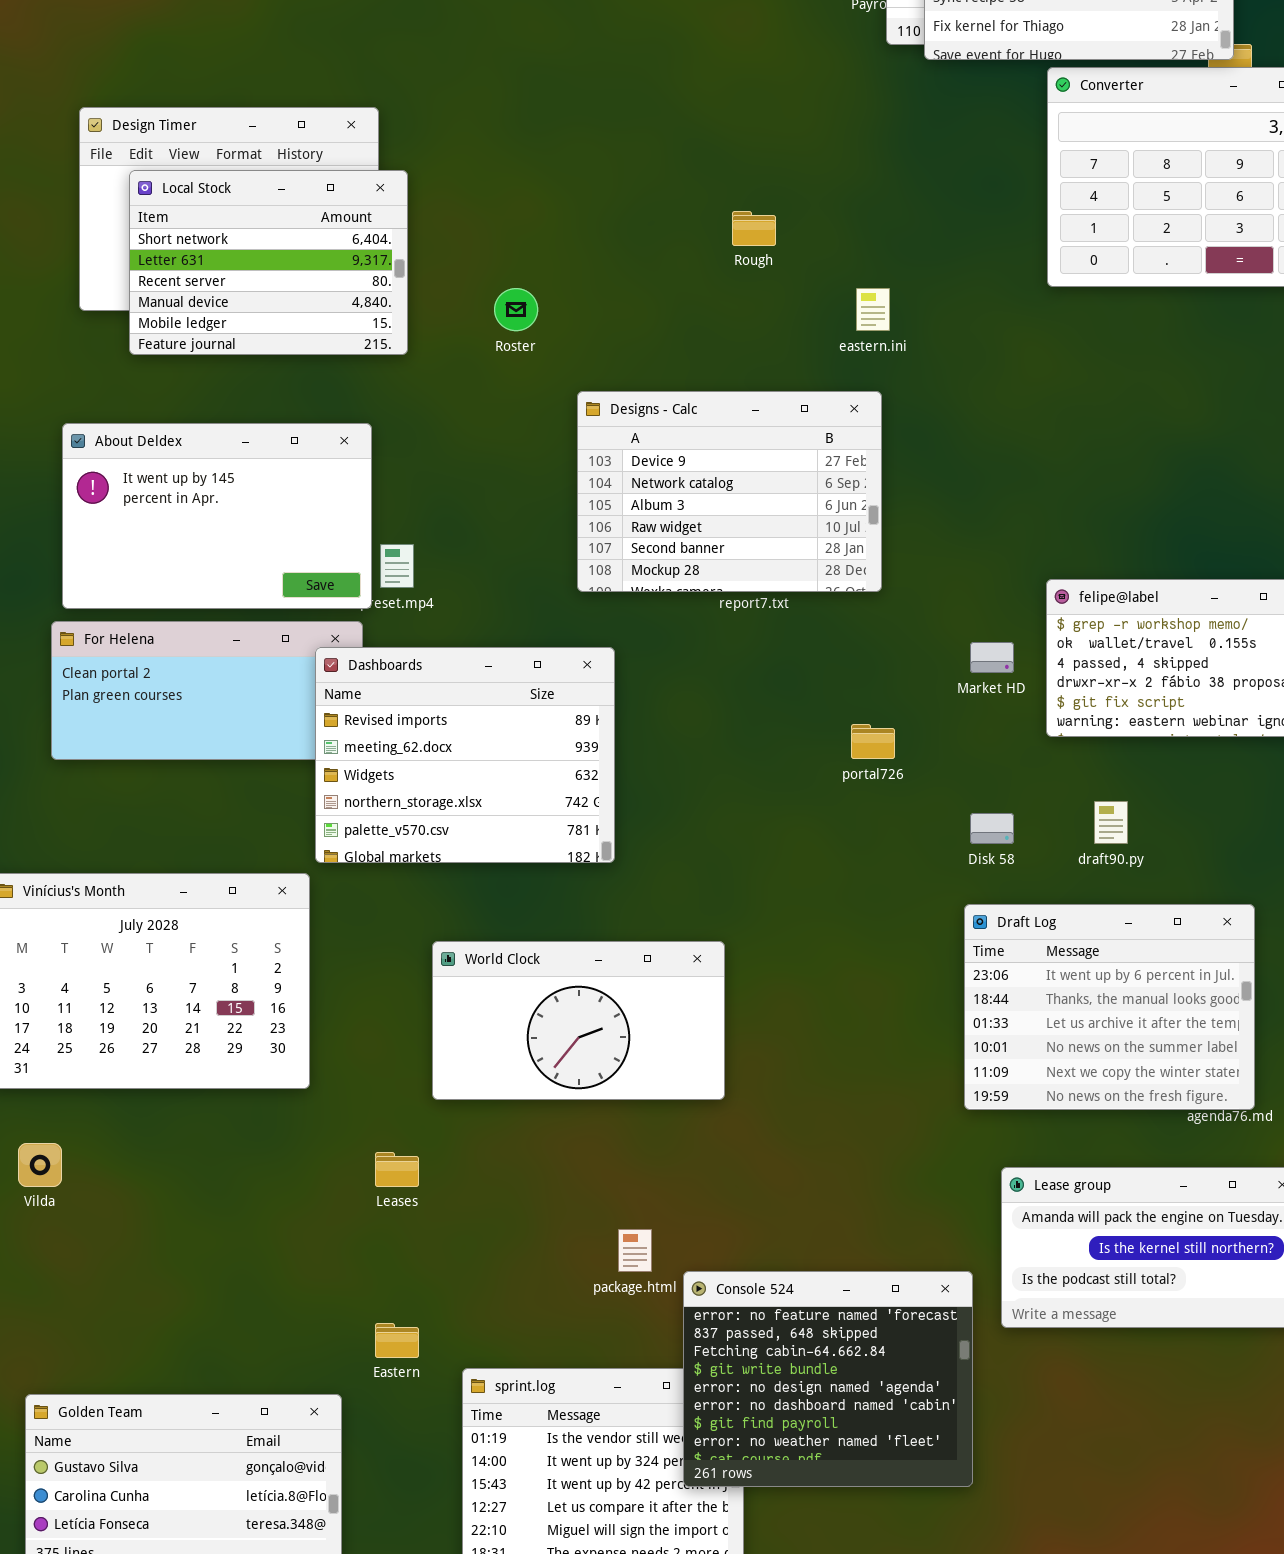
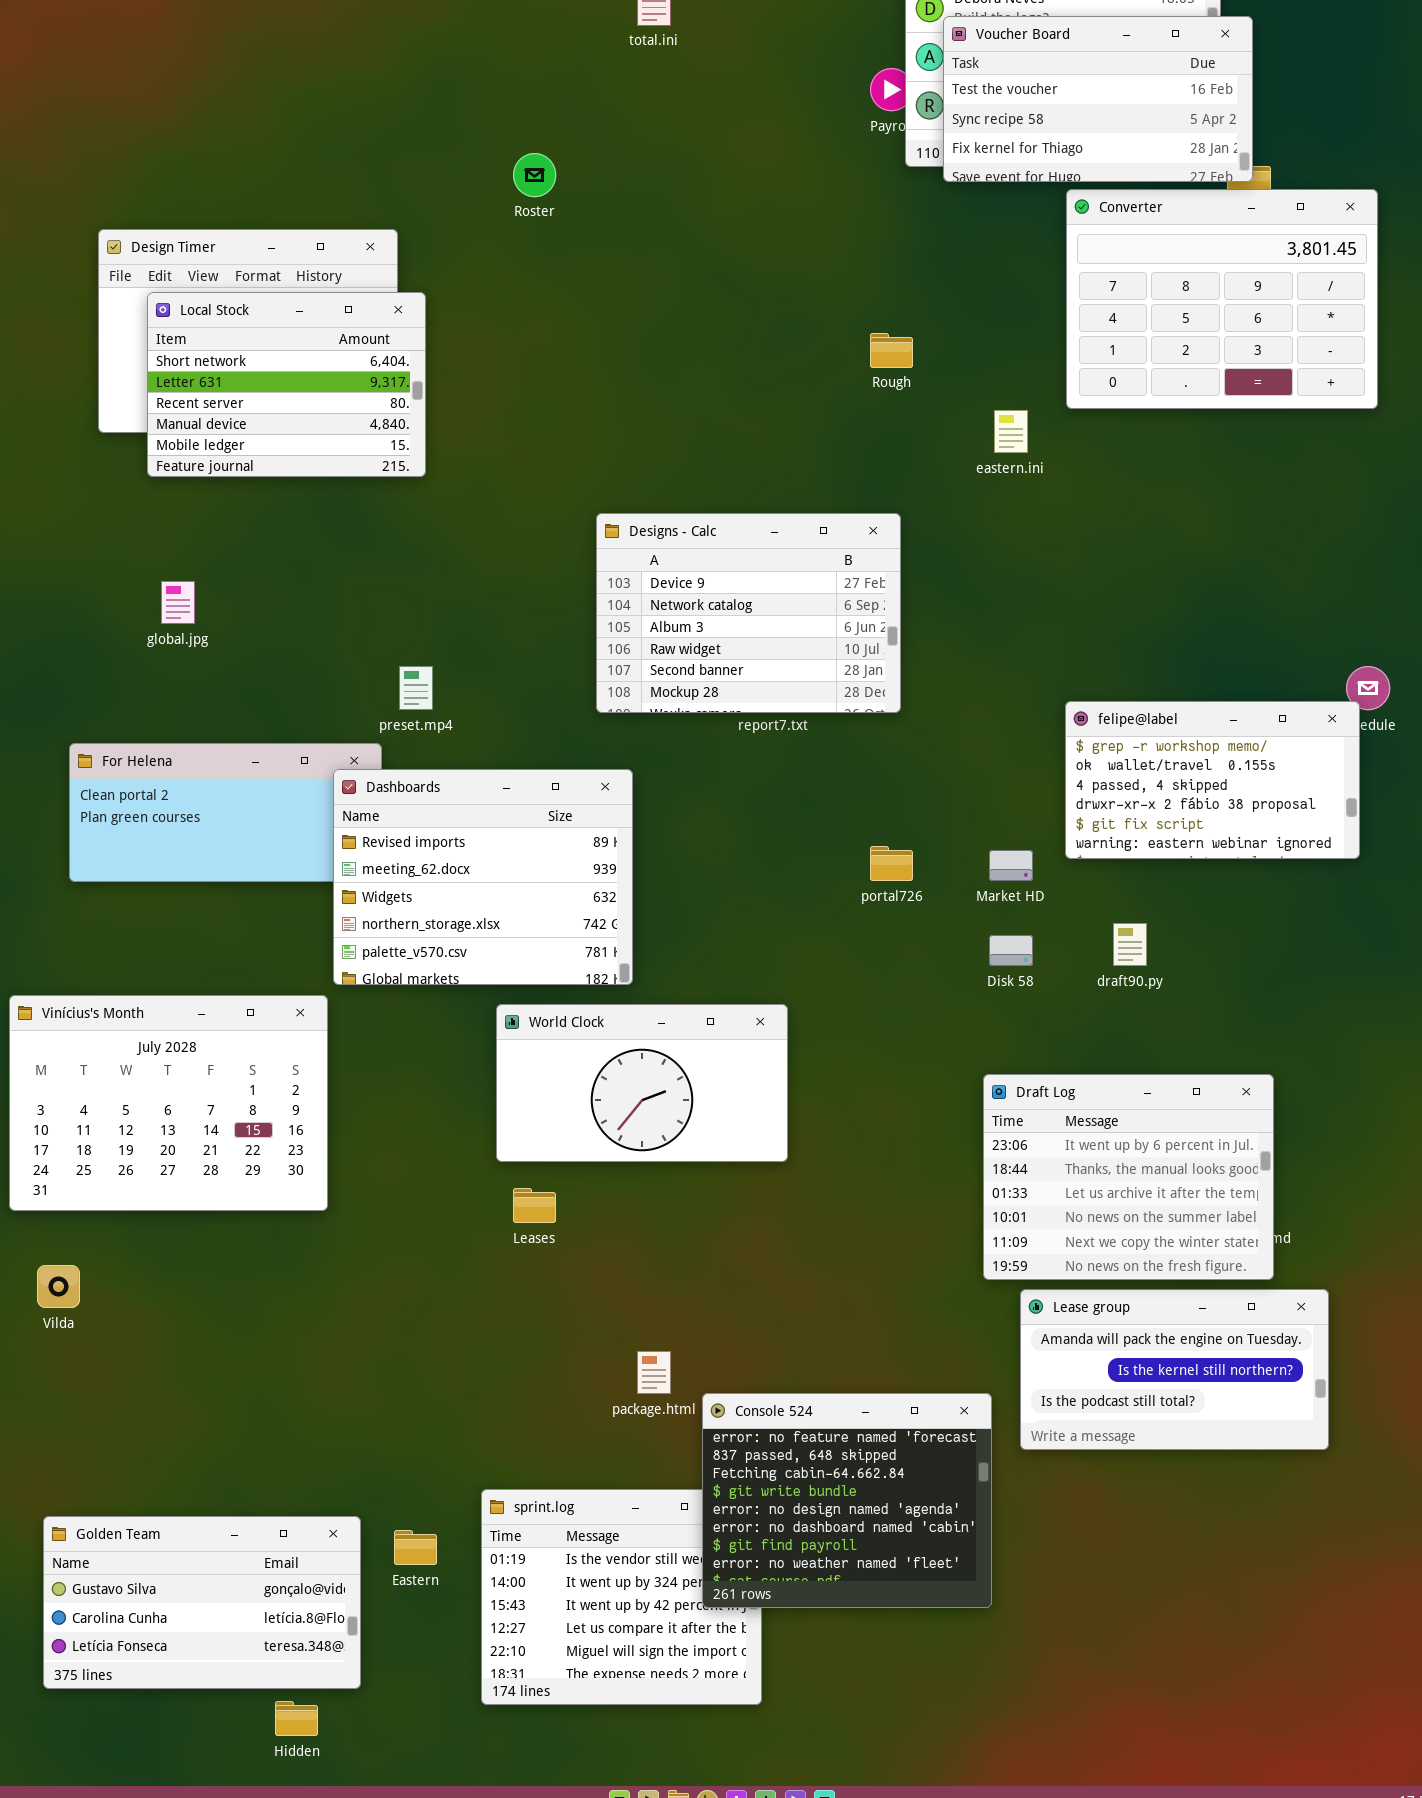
Rough: [732,211,776,246] -> [870,333,913,368], moved
Roster: [494,288,538,331] -> [513,153,556,197], moved
eastern.ini: [856,288,890,331] -> [994,410,1028,453], moved
About Deldex: [62,423,372,609] -> none, closed
Market HD: [970,642,1014,673] -> [989,850,1033,881], moved
Draft Log: [964,904,1255,1110] -> [983,1074,1274,1280], moved
World Clock: [432,941,725,1100] -> [496,1004,788,1162], moved
Leases: [375,1152,419,1187] -> [513,1188,556,1223], moved
Eastern: [375,1323,419,1358] -> [394,1530,437,1565], moved

